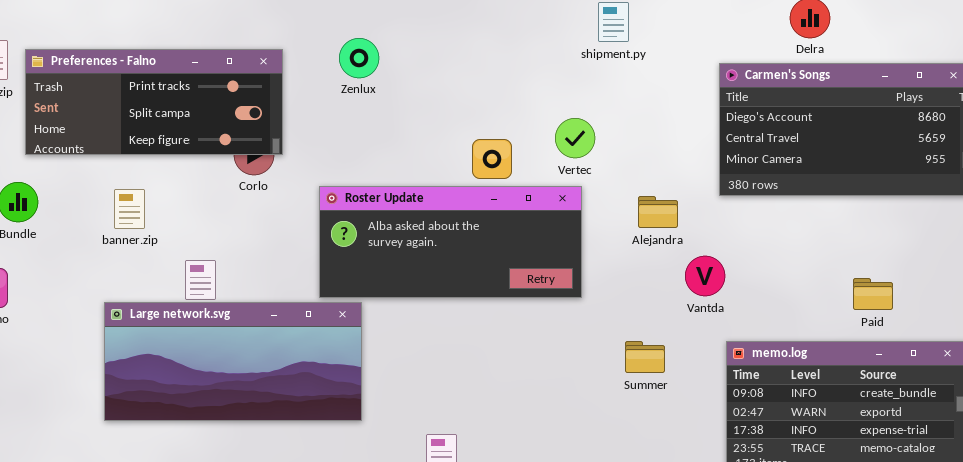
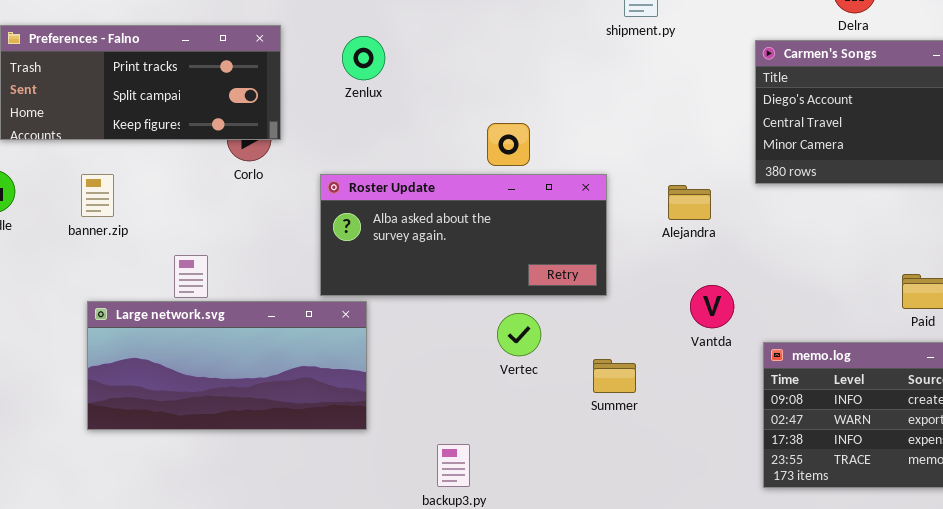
Zenlux: [339,38,379,78] -> [342,36,385,80], moved
Vertec: [555,118,595,158] -> [497,313,541,356], moved
banner.zip: [114,189,145,229] -> [81,174,114,217], moved
Vantda: [685,256,725,296] -> [690,285,734,328], moved
Summer: [625,341,665,373] -> [593,359,636,393], moved

